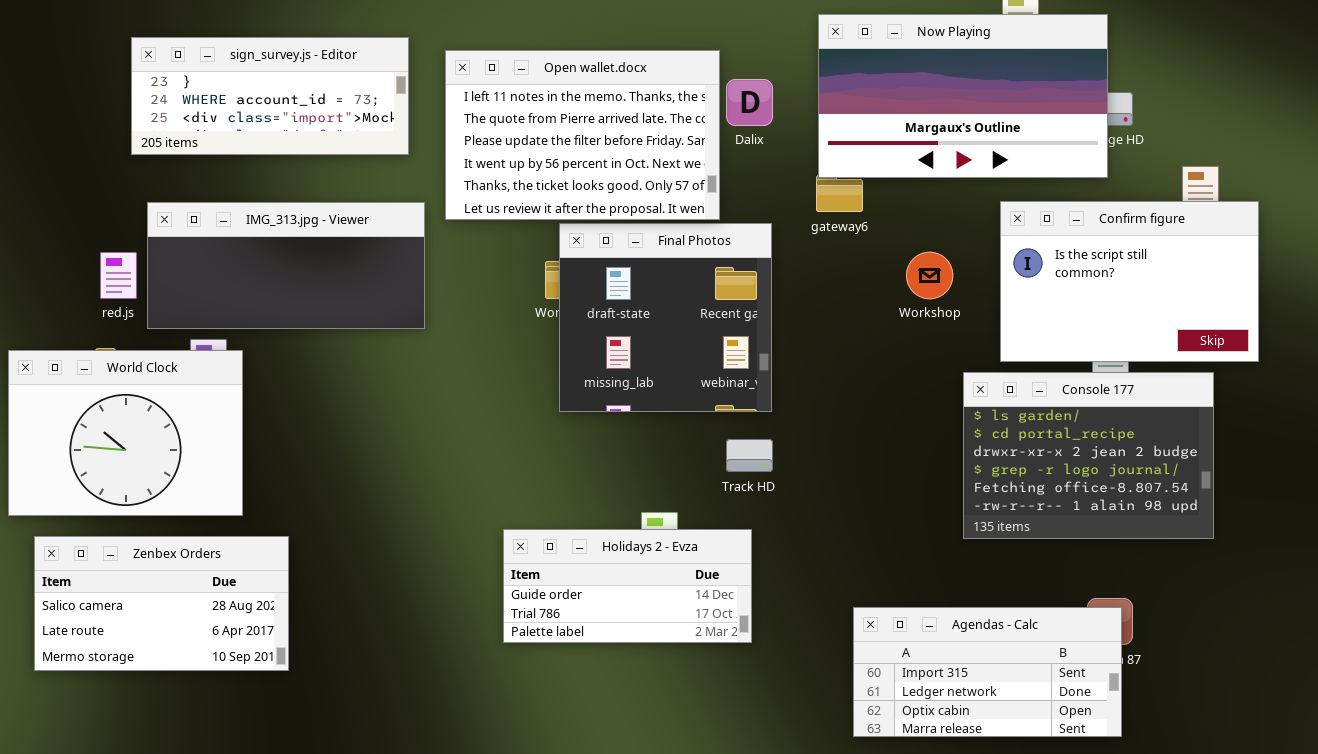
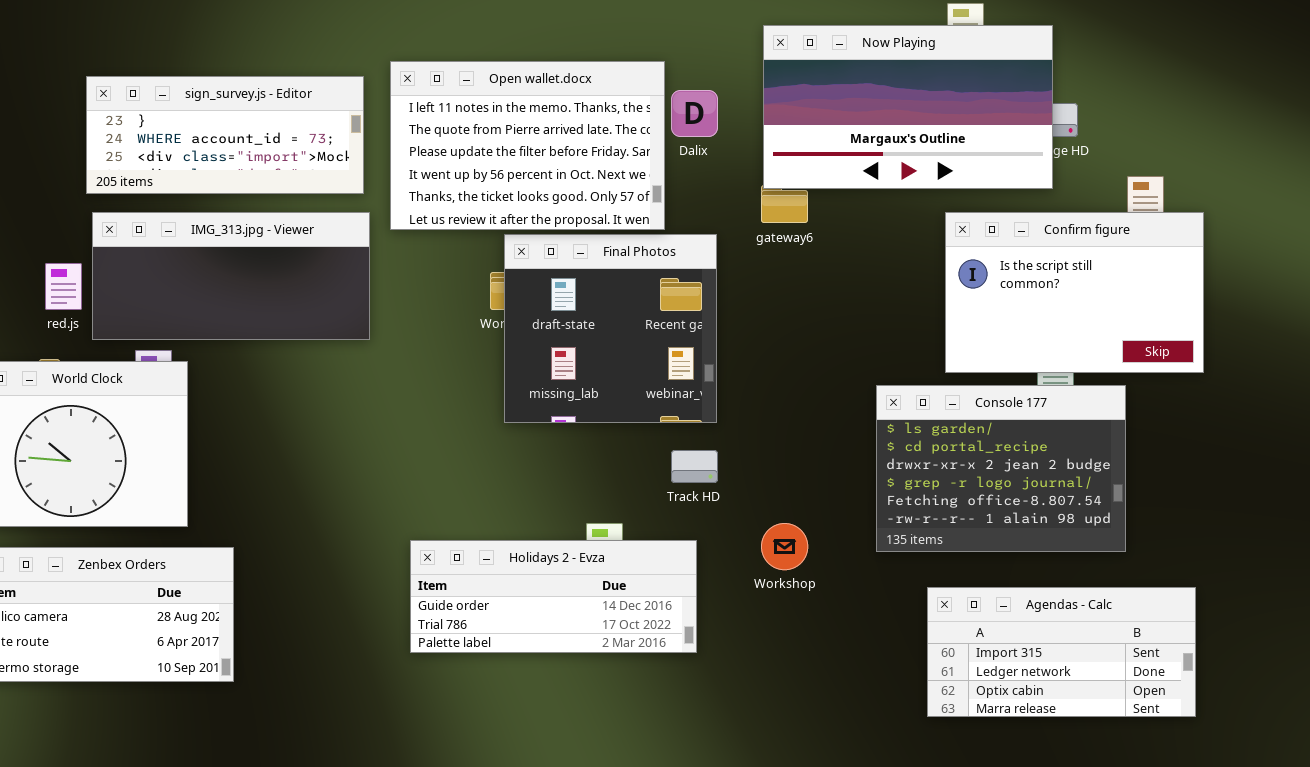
sign_survey.js - Editor: [131,37,409,155] -> [86,76,364,194], moved
Workshop: [906,252,953,299] -> [761,523,808,570], moved
Console 177: [963,372,1214,539] -> [876,385,1126,552], moved
Holidays 2 - Evza: [503,529,752,643] -> [410,540,697,653], resized
Agendas - Calc: [853,607,1122,737] -> [927,587,1196,717], moved

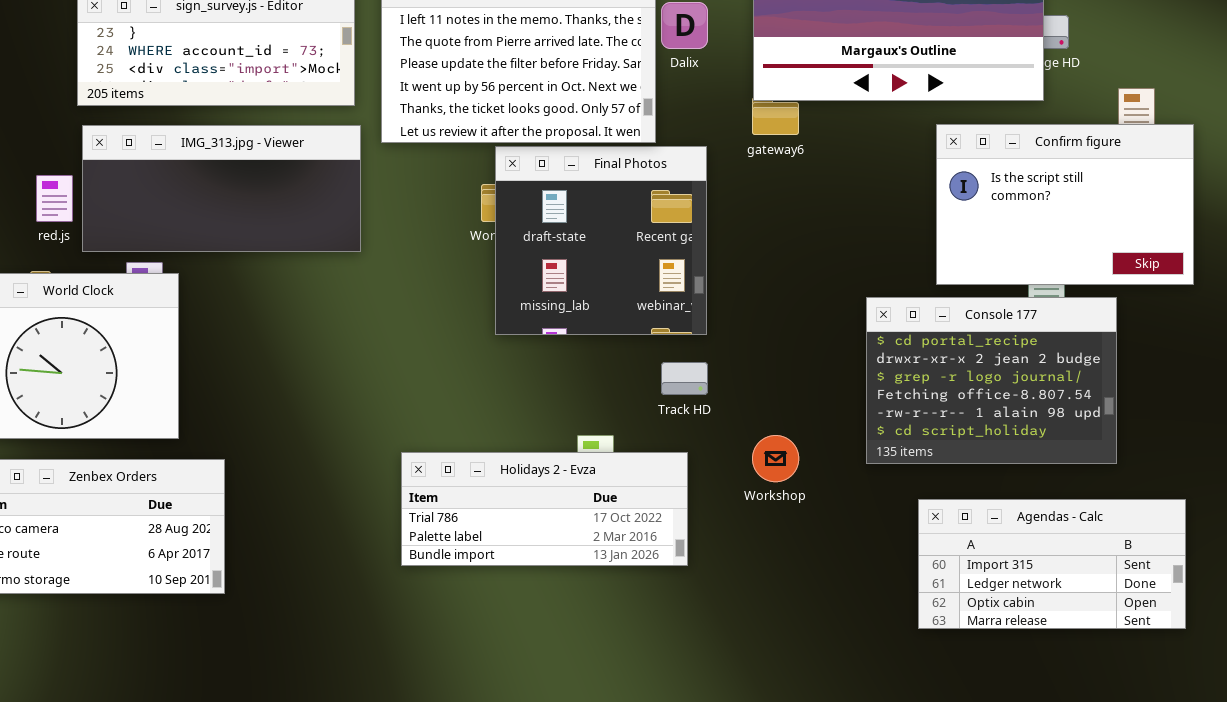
Console 177: [876,385,1126,552] -> [866,297,1117,464], scrolled down 1 row
Holidays 2 - Evza: [410,540,697,653] -> [401,452,688,566], scrolled down 1 row

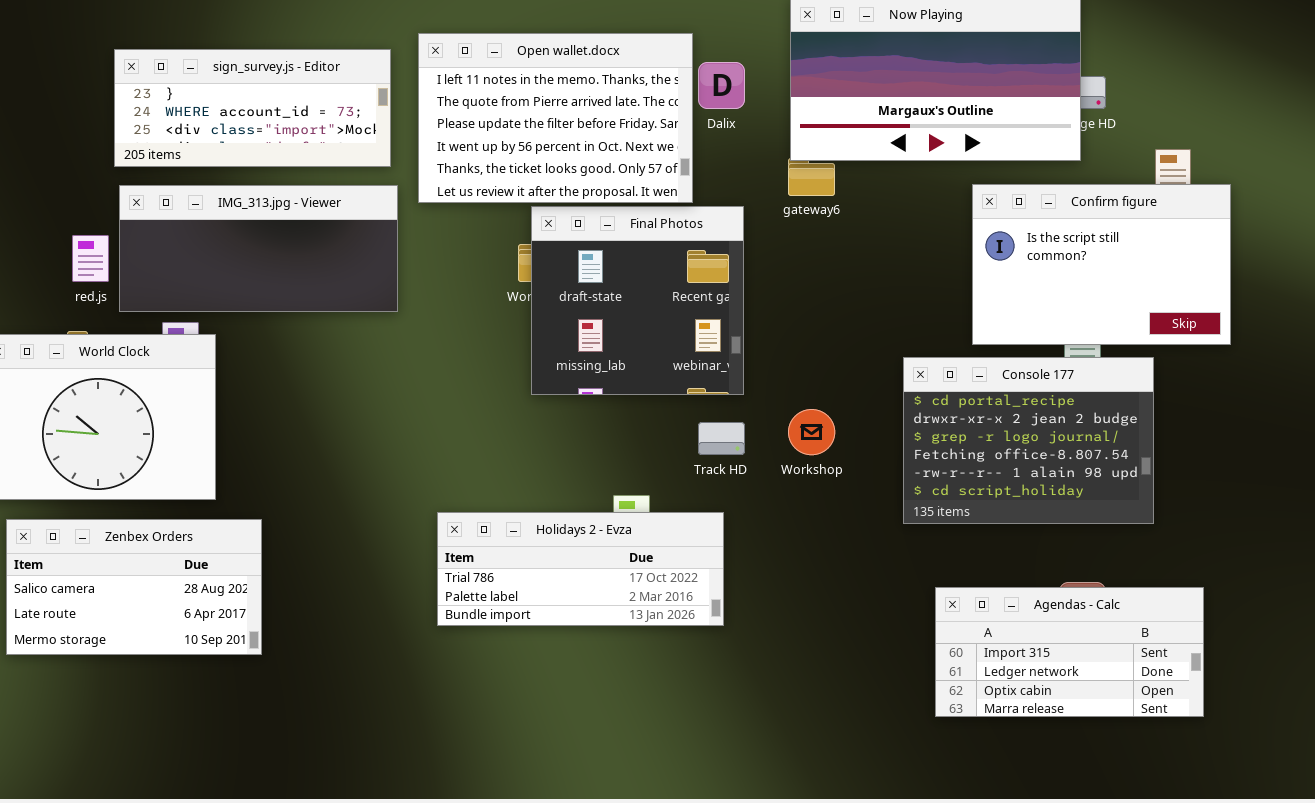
Workshop: [752,435,799,482] -> [788,409,835,455], moved
Agendas - Calc: [918,499,1186,629] -> [935,587,1204,717], moved

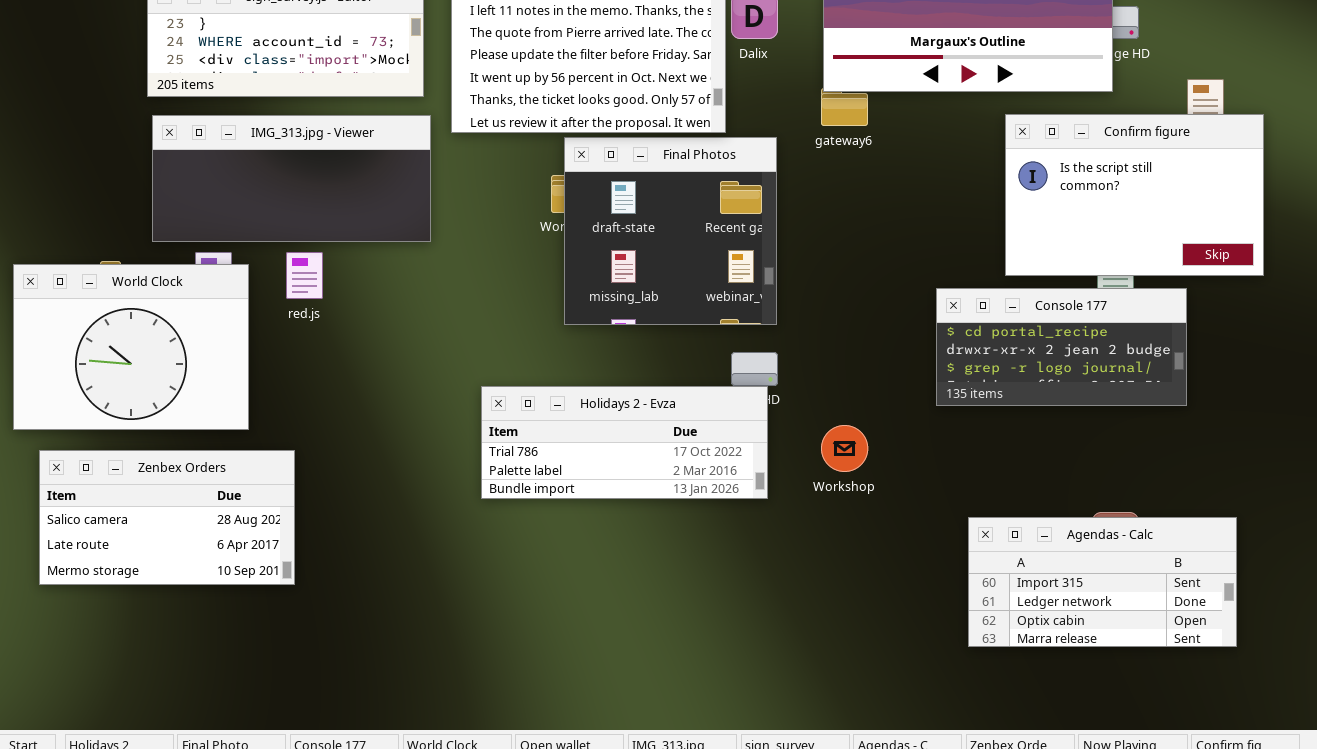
red.js: [72,235,109,282] -> [286,252,323,299], moved
Console 177: [903,357,1154,524] -> [936,288,1187,406], resized
Workshop: [788,409,835,455] -> [821,425,868,472], moved
Holidays 2 - Evza: [437,512,724,626] -> [481,386,768,499], moved

